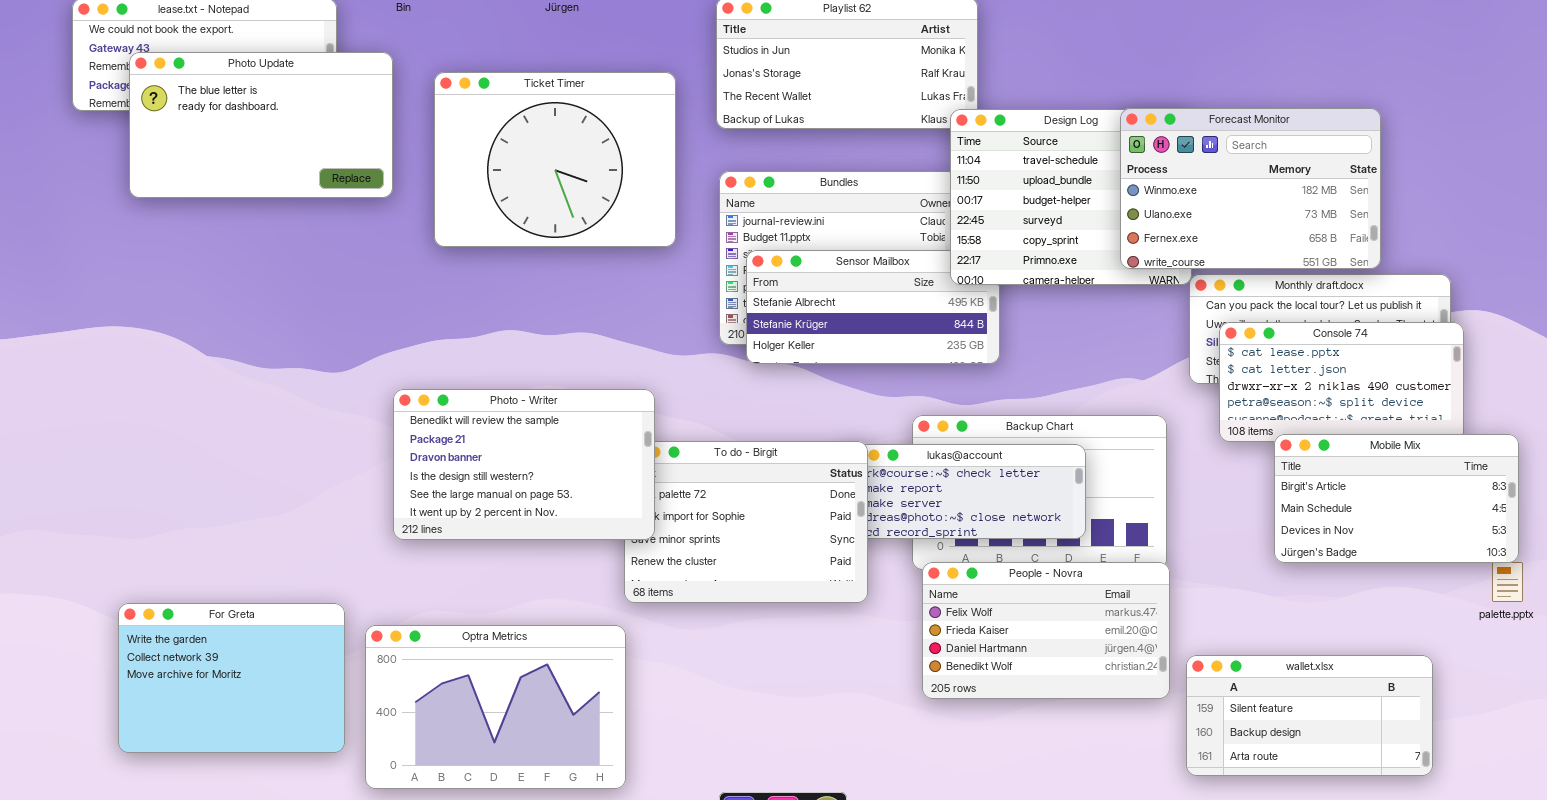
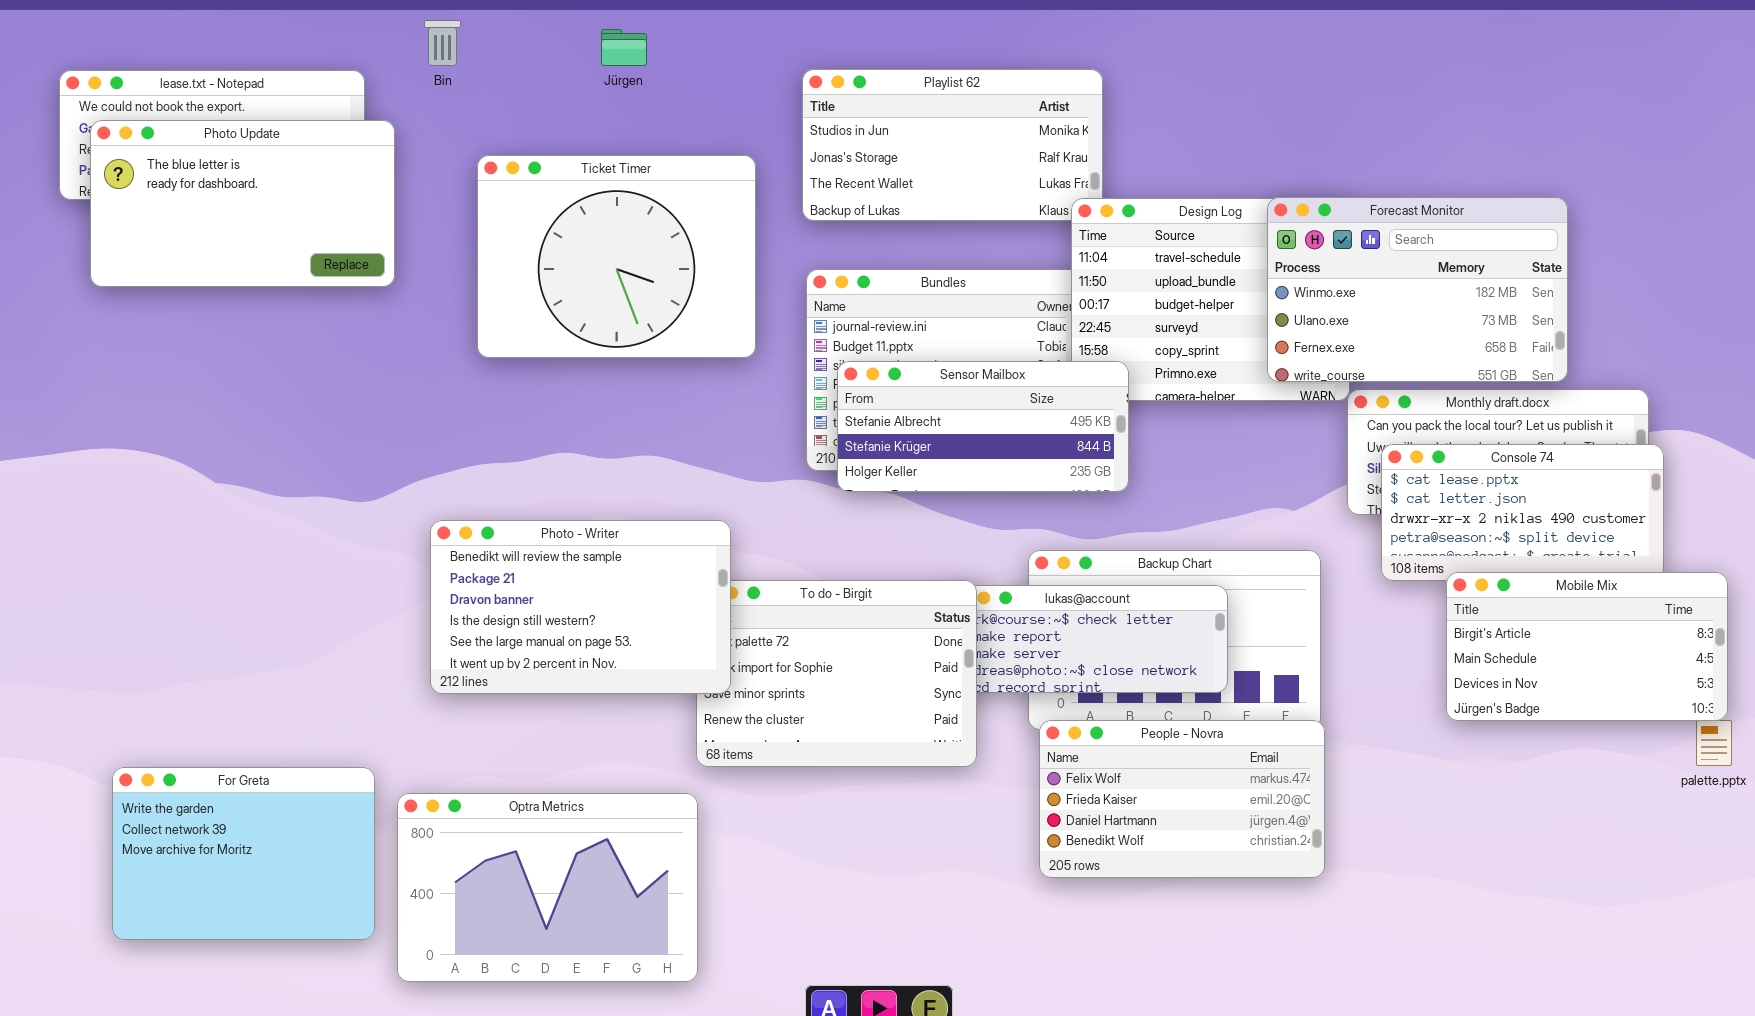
Photo Update: [129,52,393,198] -> [90,120,395,287], moved
Sensor Mailbox: [746,250,1000,364] -> [837,361,1129,492], raised
wallet.xlsx: [1186,655,1433,776] -> none, closed

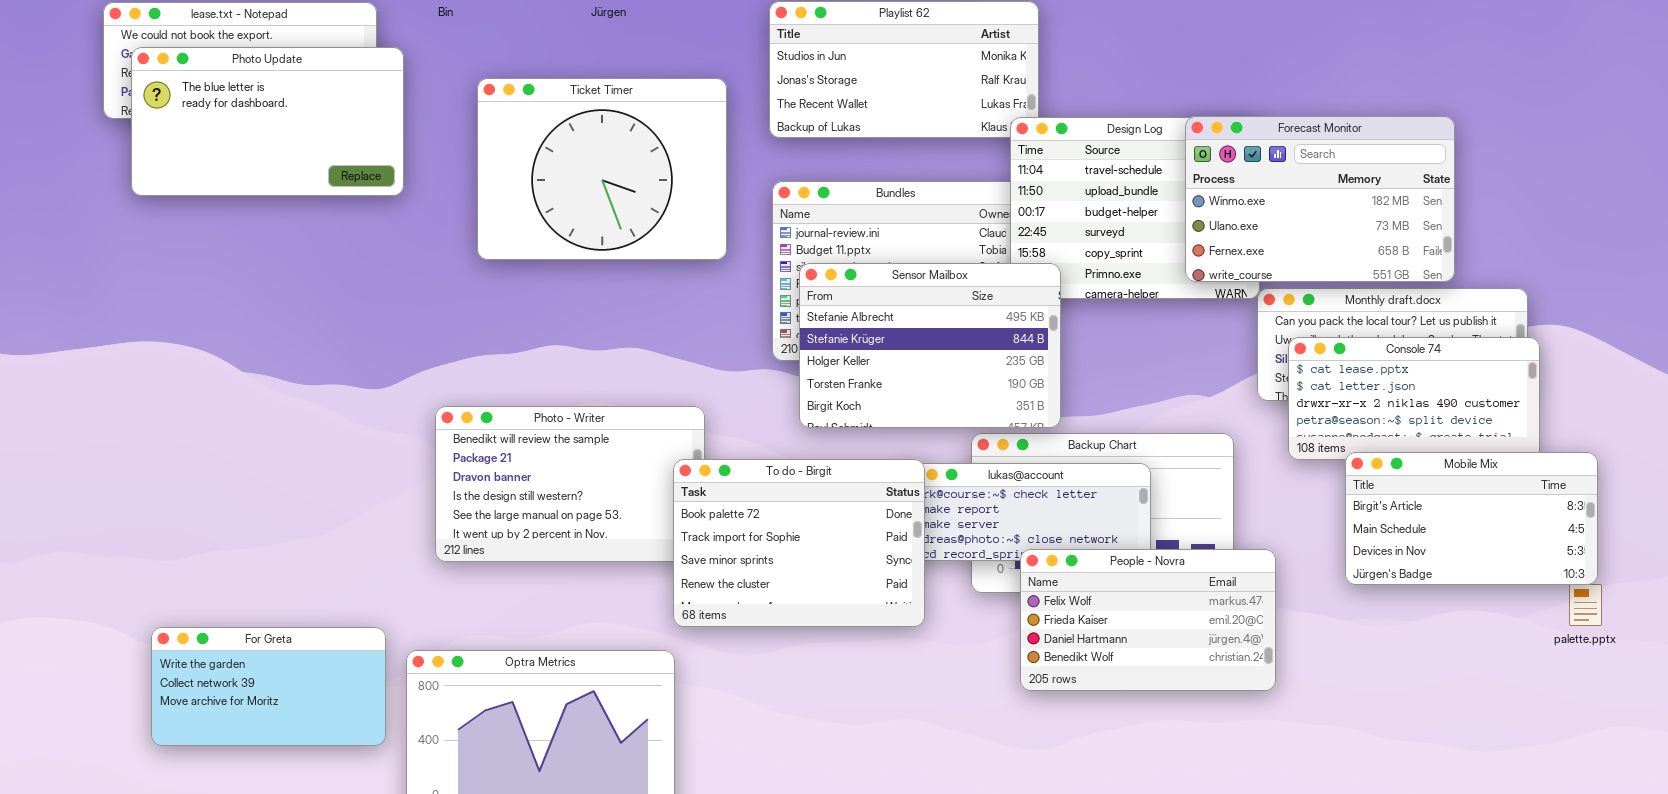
Sensor Mailbox: [837,361,1129,492] -> [799,263,1061,428], resized
To do - Birgit: [696,580,977,767] -> [673,459,925,627], raised
People - Novra: [1039,720,1325,878] -> [1020,549,1276,691], moved
For Greta: [112,767,375,940] -> [151,627,386,746], resized

